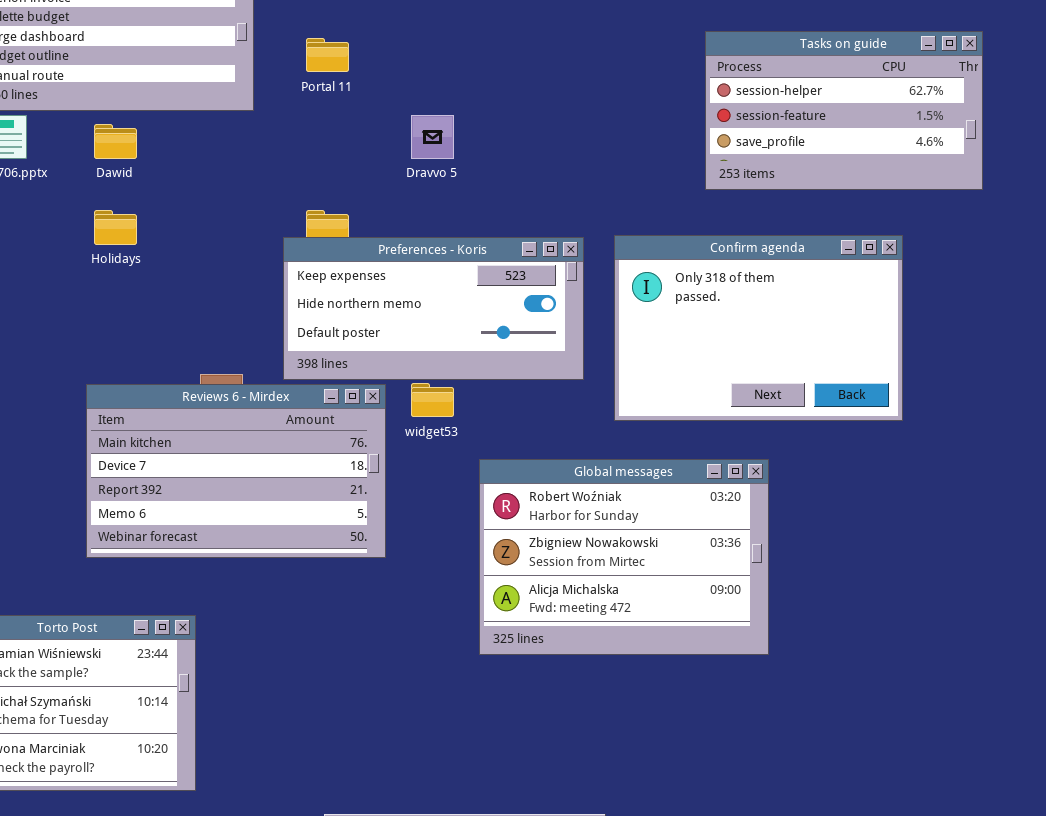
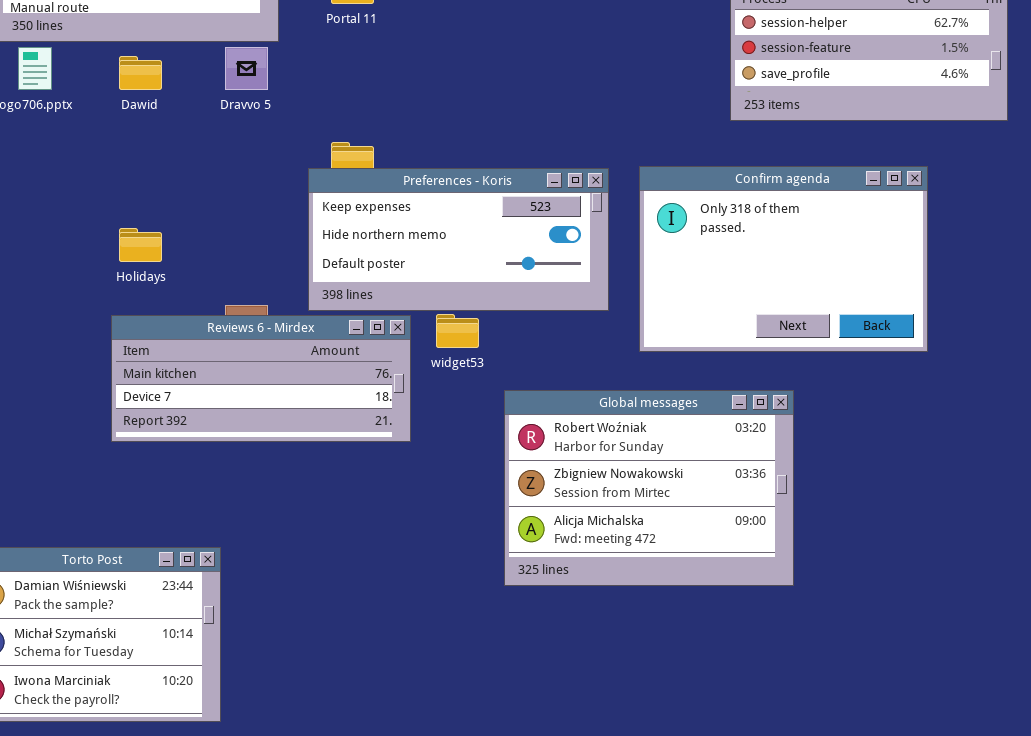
Dravvo 5: [411,115,454,159] -> [225,47,268,90], moved
Holidays: [94,210,137,245] -> [119,228,162,262], moved
Reviews 6 - Mirdex: [86,384,386,558] -> [111,315,411,442], resized

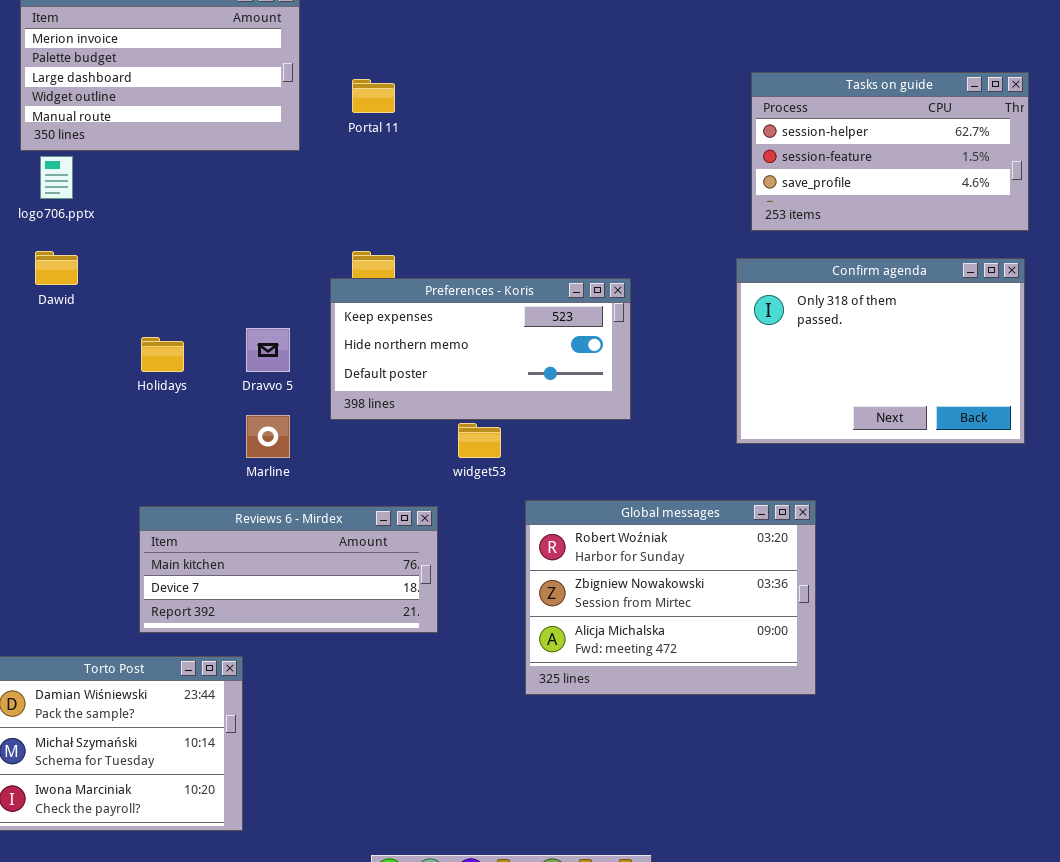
Dravvo 5: [225,47,268,90] -> [246,328,290,372], moved
Dawid: [119,56,162,90] -> [35,251,78,285], moved
Confirm agenda: [639,166,928,352] -> [736,258,1025,444], moved
Reviews 6 - Mirdex: [111,315,411,442] -> [139,506,438,633], moved

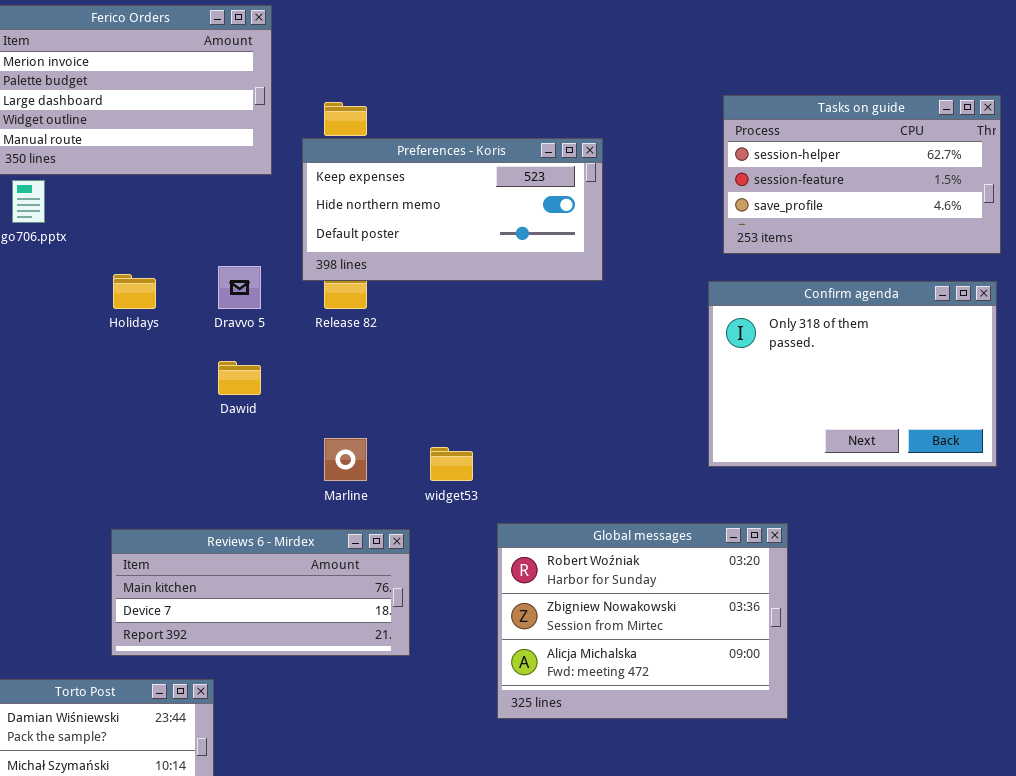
Dawid: [35,251,78,285] -> [218,361,261,395], moved
Preferences - Koris: [330,278,631,420] -> [302,138,603,281], moved
Dravvo 5: [246,328,290,372] -> [218,266,261,309], moved
Holidays: [141,337,184,372] -> [113,274,156,309], moved
Marline: [246,415,290,458] -> [324,438,367,481], moved

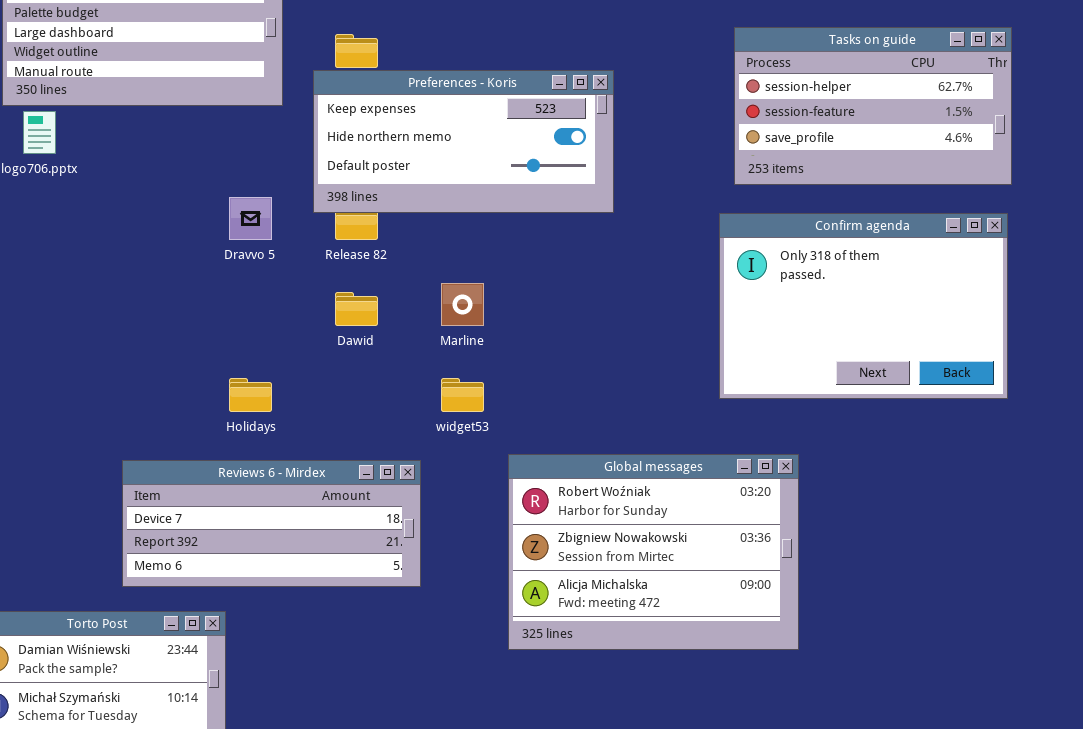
Holidays: [113,274,156,309] -> [229,378,272,412], moved
Dawid: [218,361,261,395] -> [335,292,378,326], moved
Marline: [324,438,367,481] -> [441,283,484,326], moved
Reviews 6 - Mirdex: [111,529,410,656] -> [122,460,421,587], scrolled down 1 row

